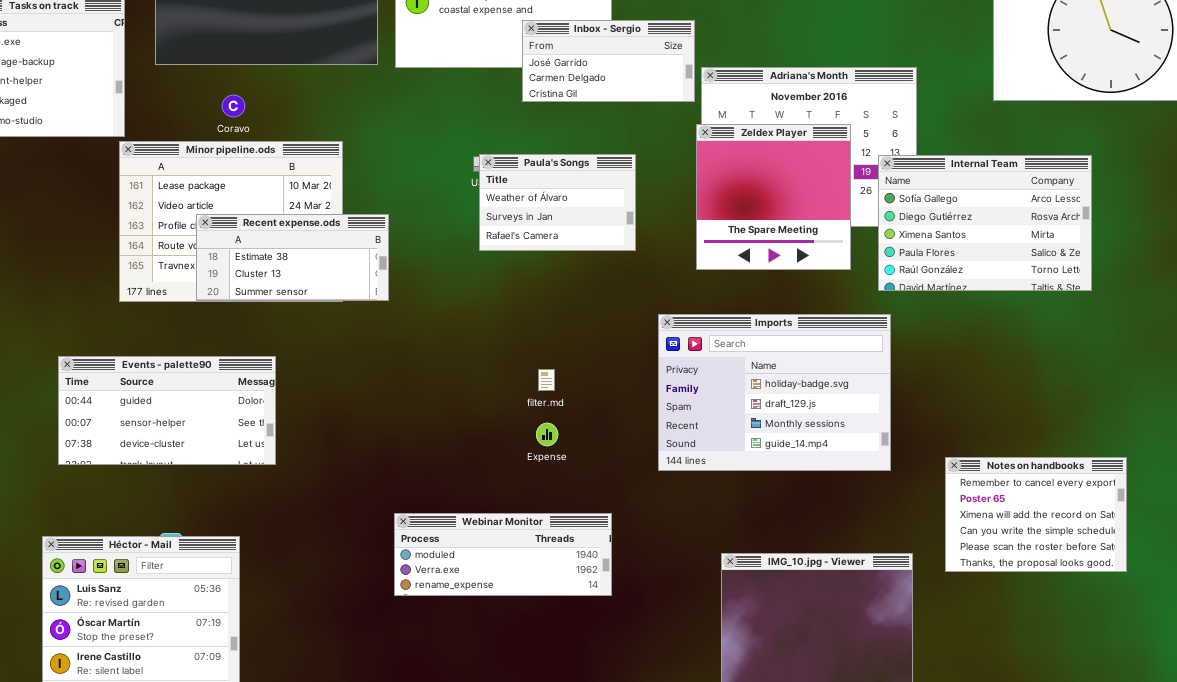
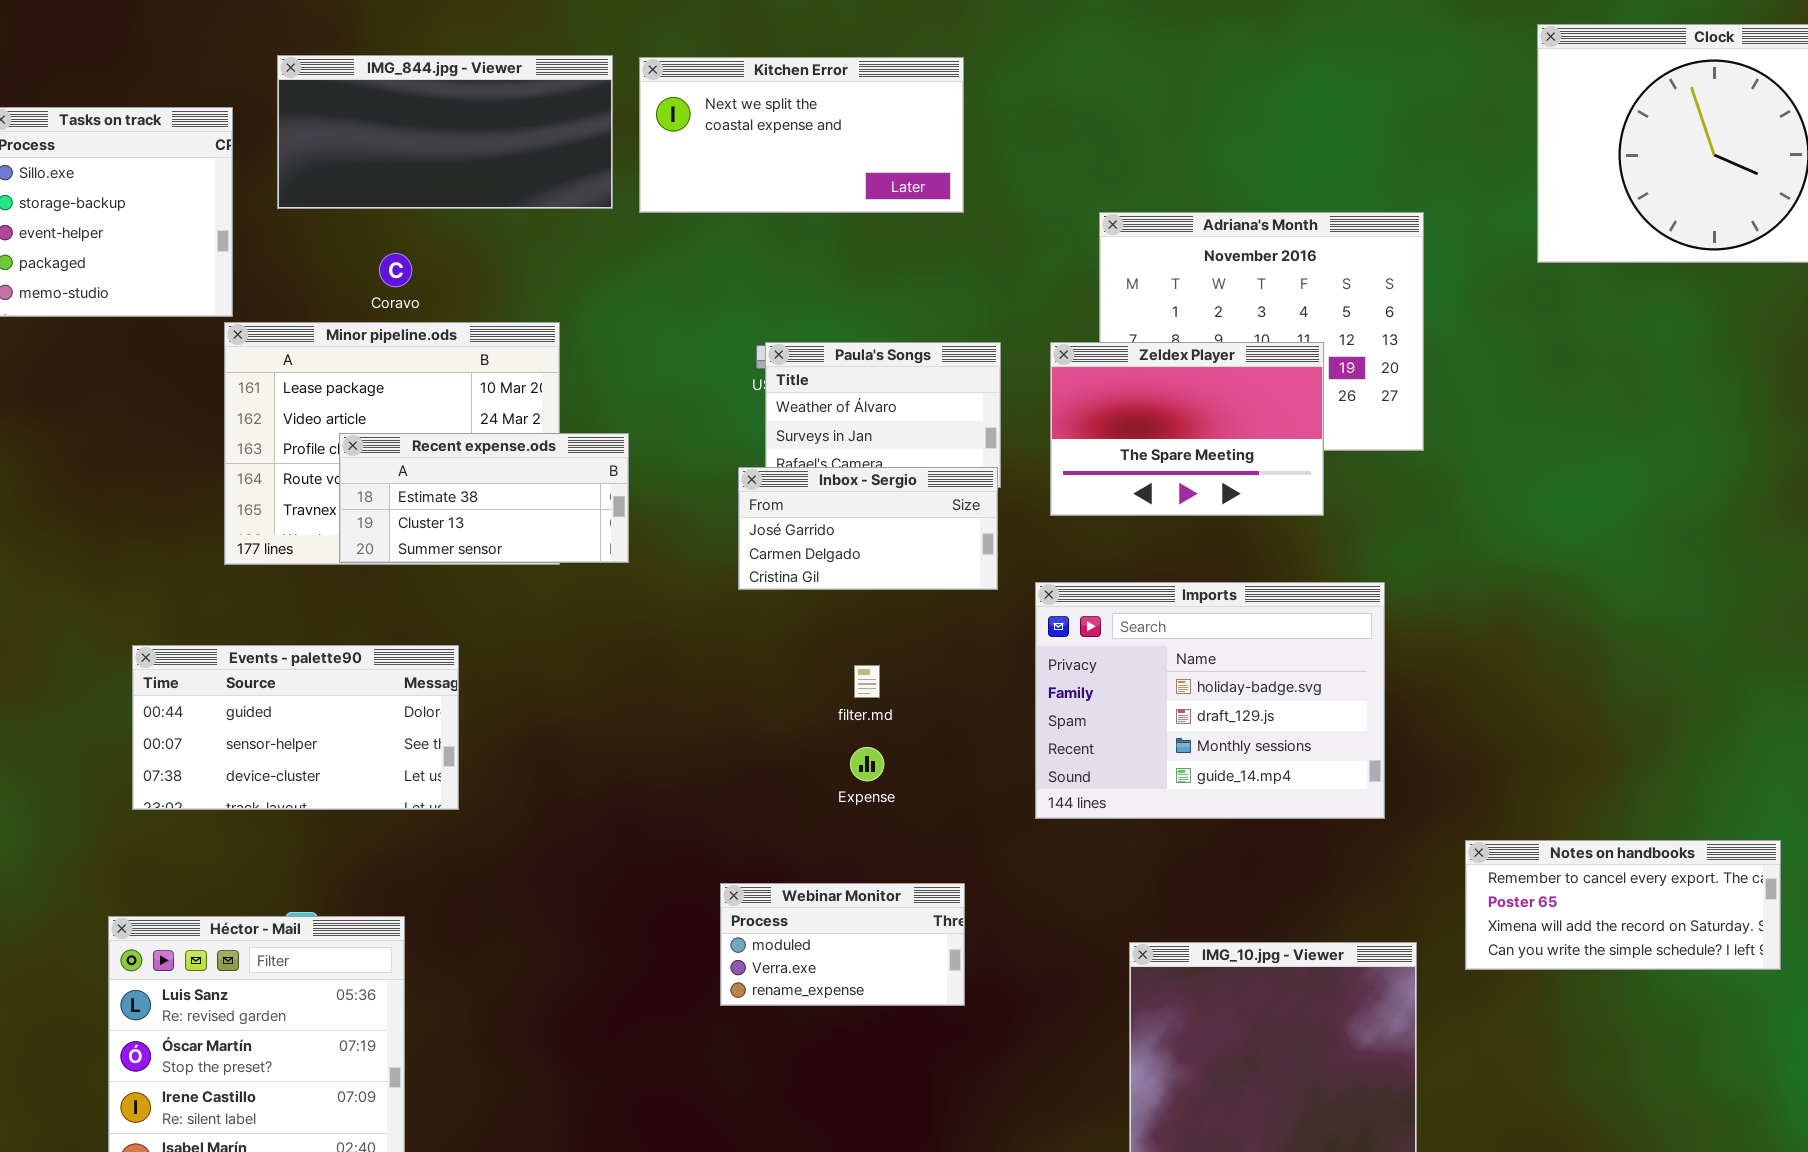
Inbox - Sergio: [522,20,695,102] -> [738,467,998,590], moved
Zeldex Player: [696,124,851,270] -> [1050,342,1324,516], resized
Internal Team: [878,155,1092,291] -> none, closed
Notes on handbooks: [945,457,1127,572] -> [1465,840,1781,970], resized
Webinar Monitor: [394,513,612,596] -> [720,883,965,1006], resized

